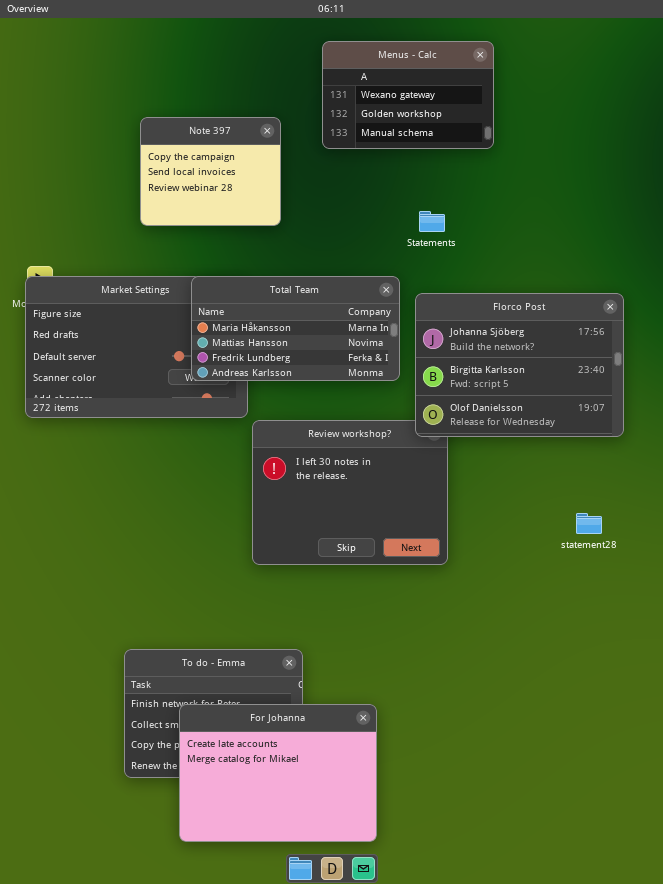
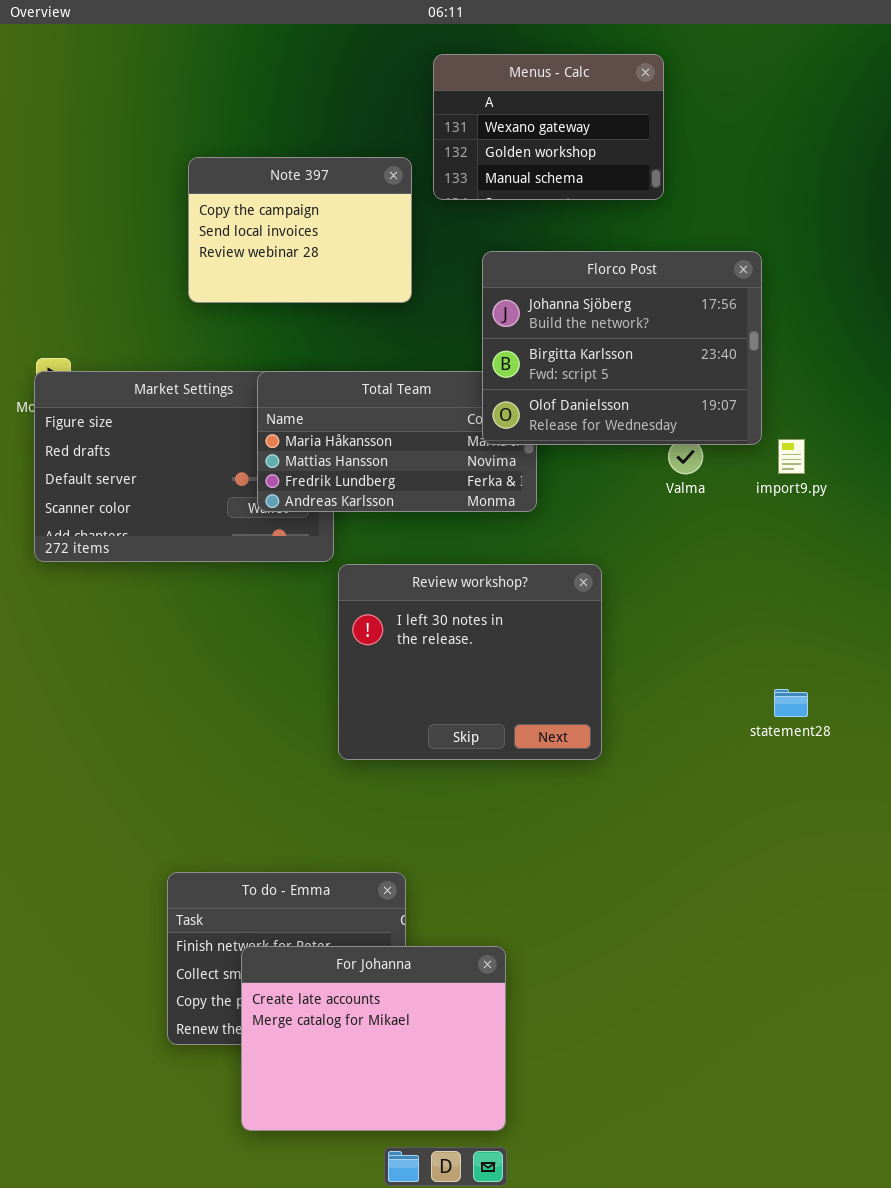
Note 397: [140,117,281,226] -> [188,157,412,303], resized
Florco Post: [415,293,624,437] -> [482,251,762,445], moved

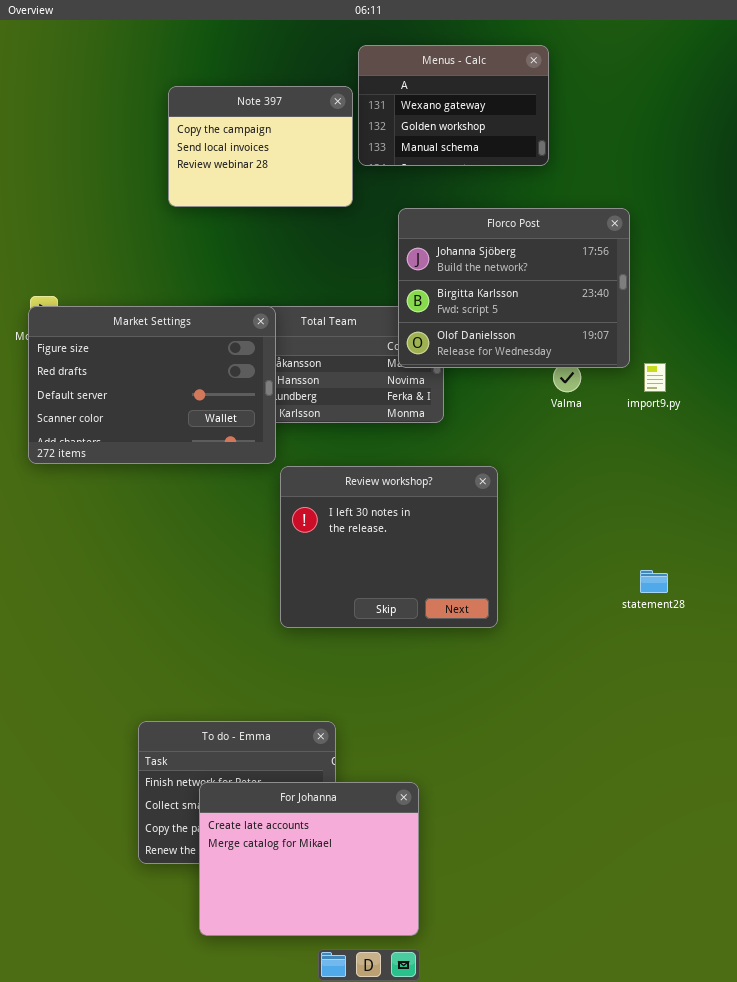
Note 397: [188,157,412,303] -> [168,86,353,207], moved
Market Settings: [34,371,334,562] -> [28,306,276,464], raised

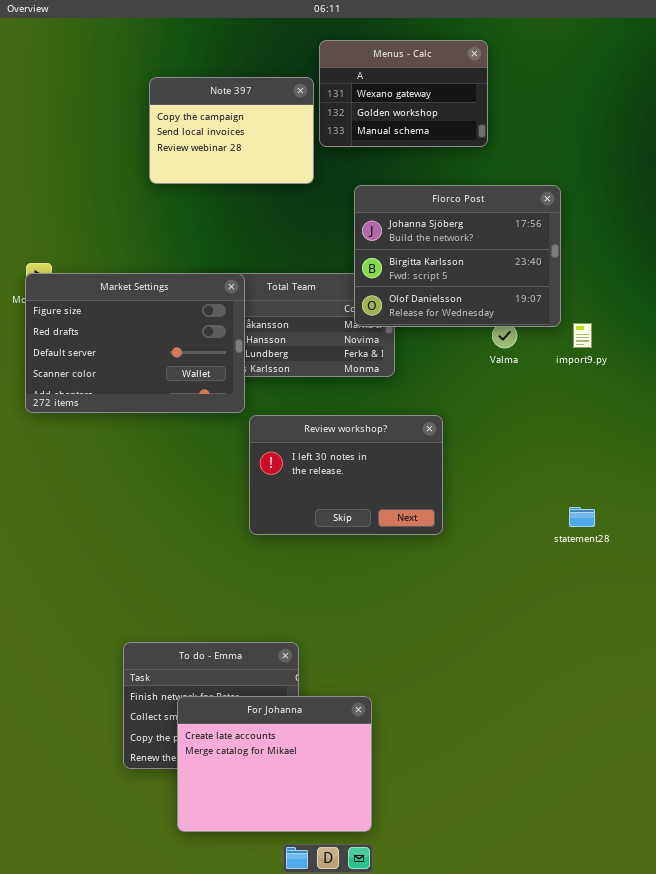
Review workshop?: [280,466,498,628] -> [249,415,443,535], resized

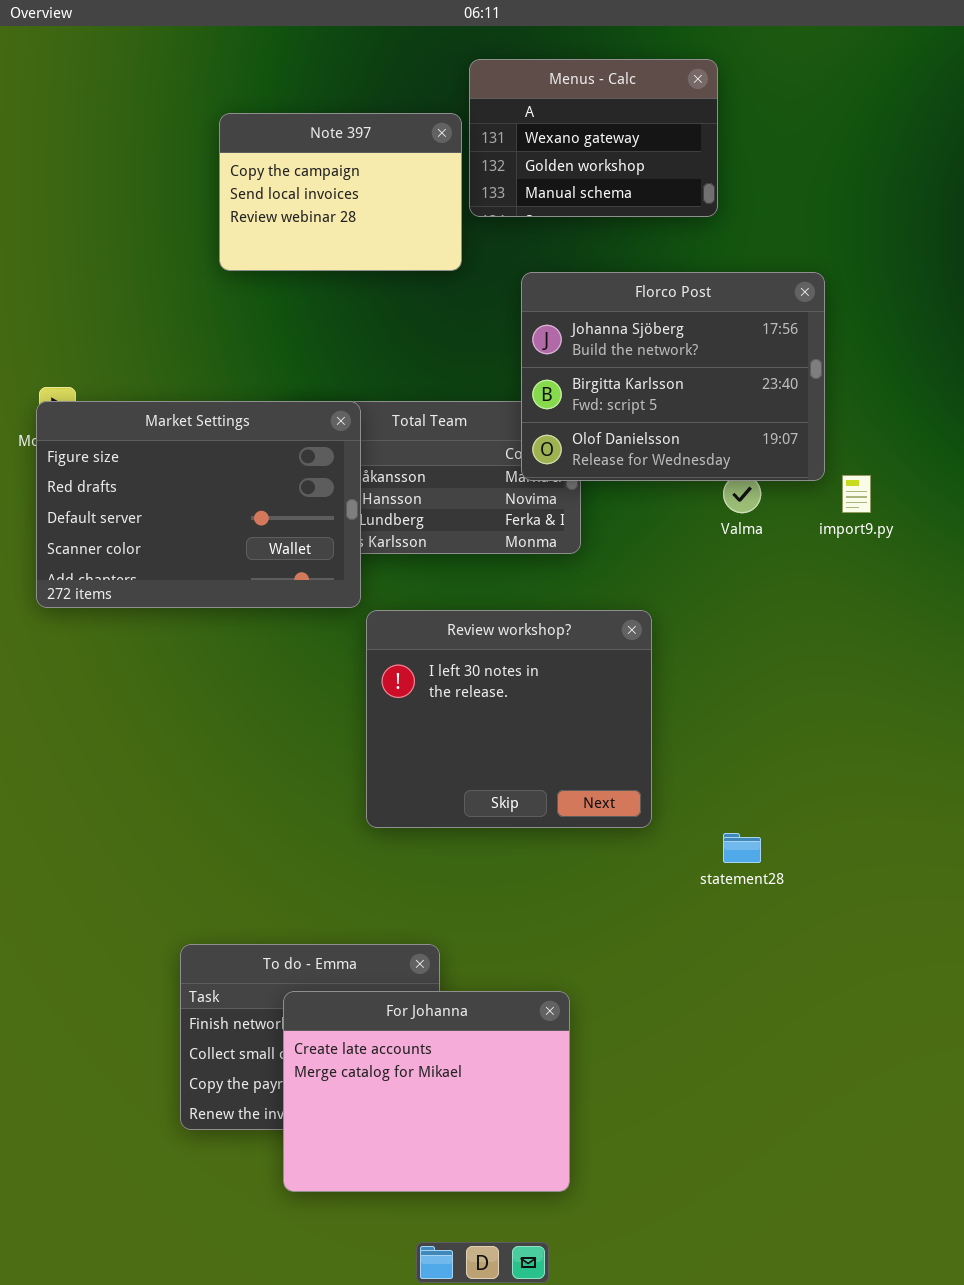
Review workshop?: [249,415,443,535] -> [366,610,652,828], resized
statement28: [569,507,595,527] -> [723,833,761,863], moved
For Johanna: [177,696,372,832] -> [283,991,570,1192], moved

